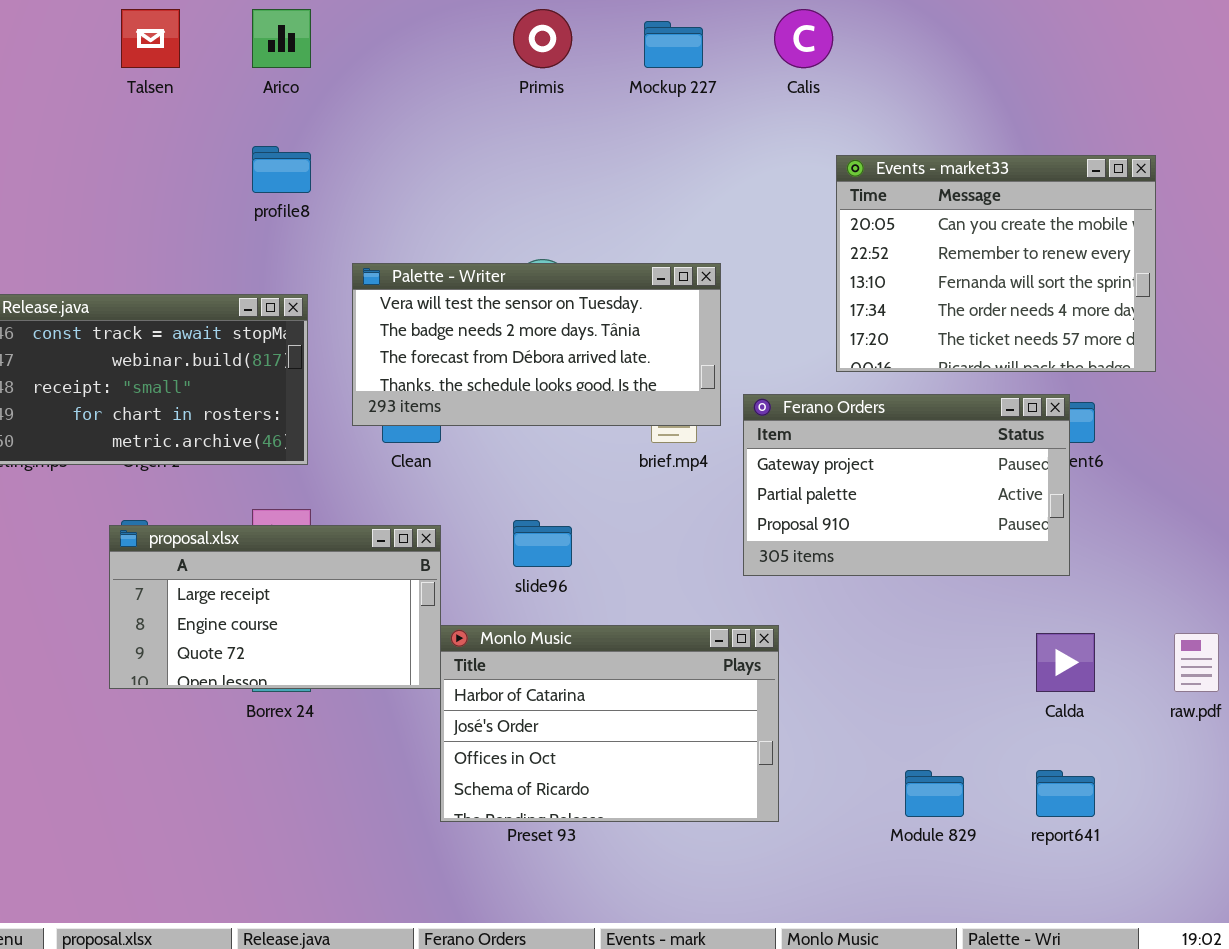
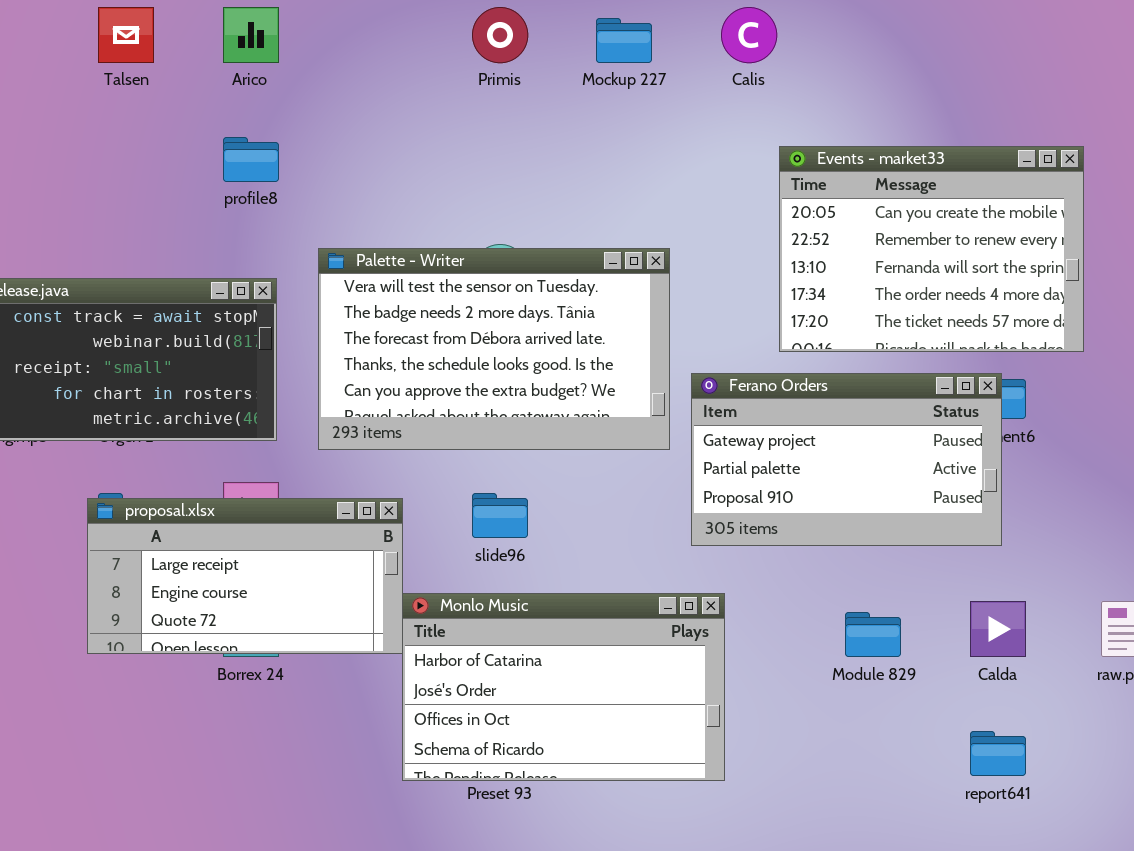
Palette - Writer: [352,263,721,426] -> [318,248,670,450], resized
Module 829: [905,770,964,817] -> [845,612,901,657], moved

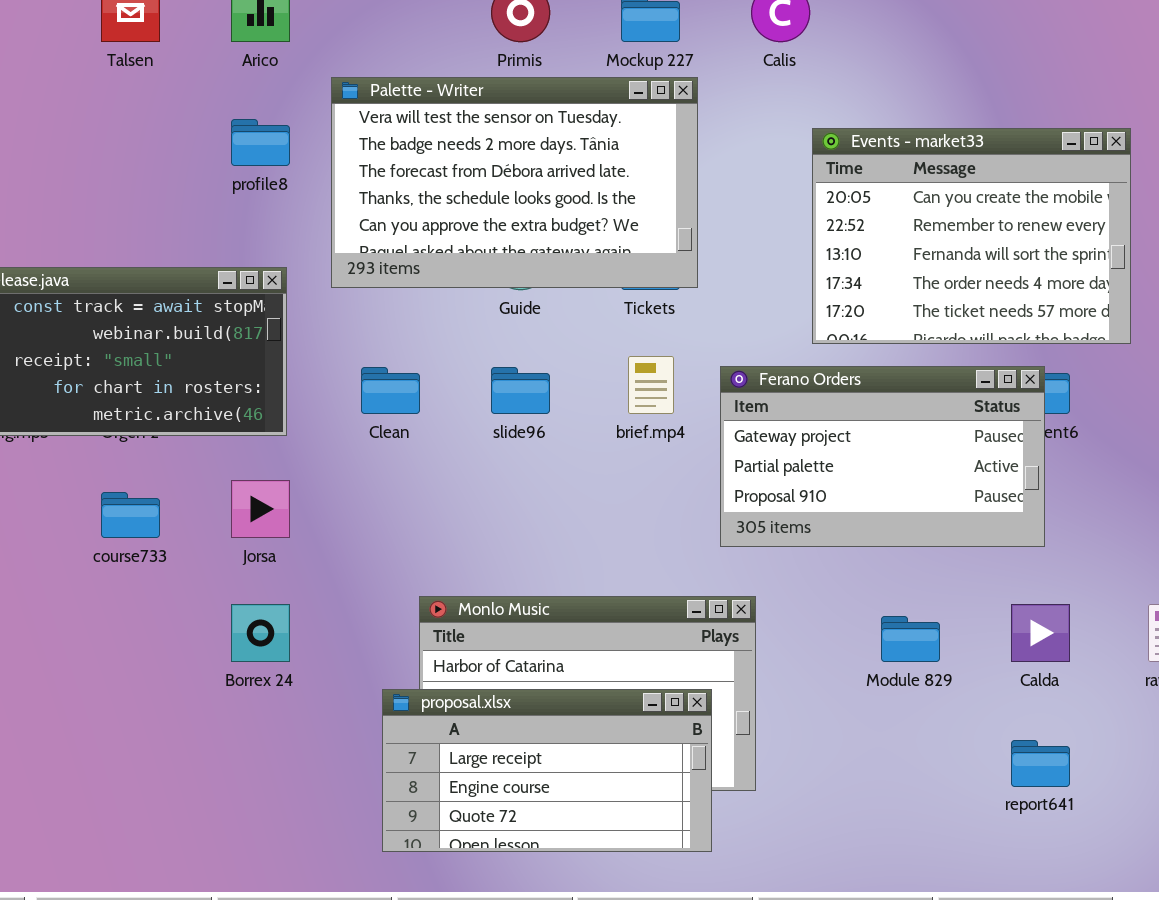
Palette - Writer: [318,248,670,450] -> [331,77,698,288], moved
slide96: [472,493,528,538] -> [491,367,550,414], moved
proposal.xlsx: [87,498,403,654] -> [382,689,712,852], moved

